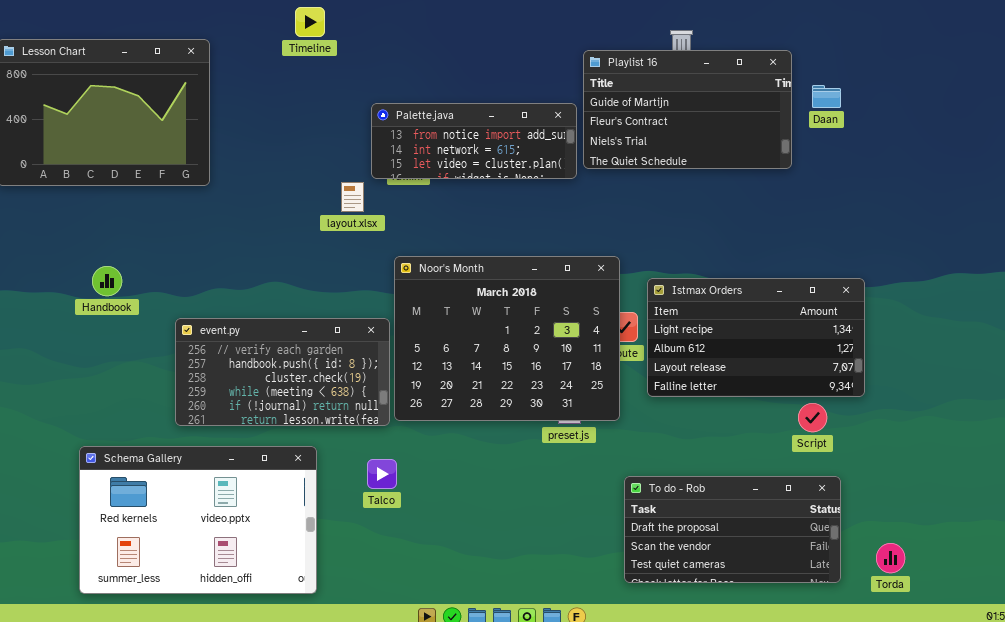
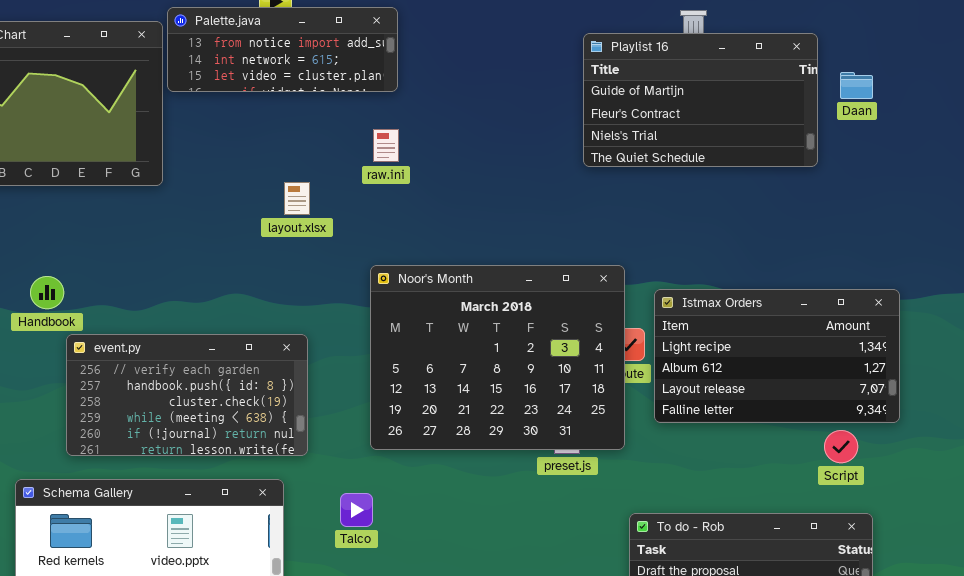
Palette.java: [371,103,577,179] -> [167,7,398,92], moved
layout.xlsx: [341,182,364,212] -> [284,182,310,215], moved
event.py: [175,318,390,426] -> [66,334,308,456], moved

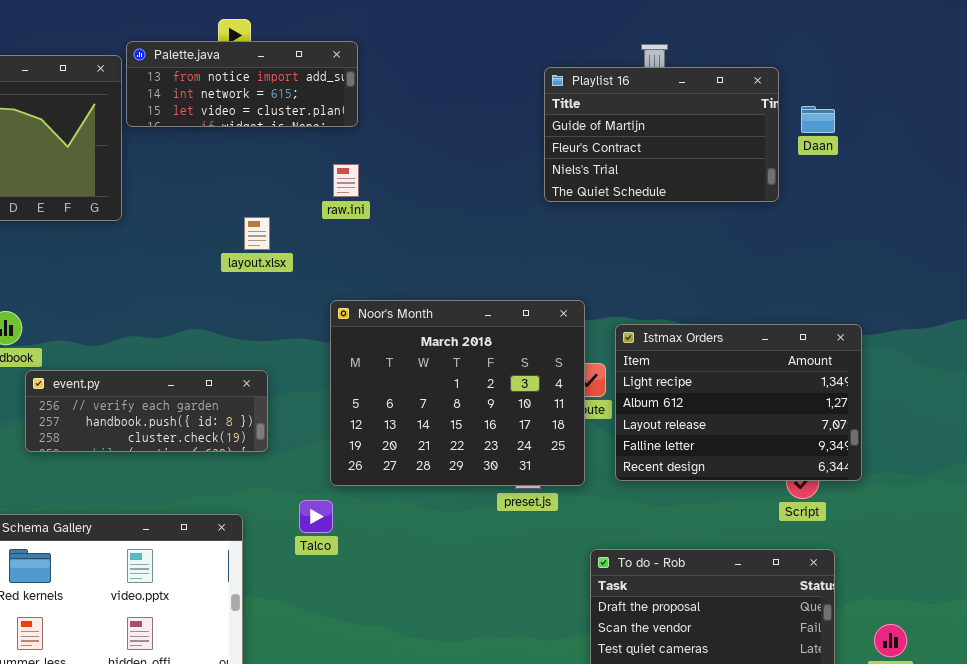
Istmax Orders: [654,289,900,423] -> [615,324,862,481], resized
event.py: [66,334,308,456] -> [25,370,268,452], resized
Talco: [340,493,373,527] -> [299,500,333,533], moved

